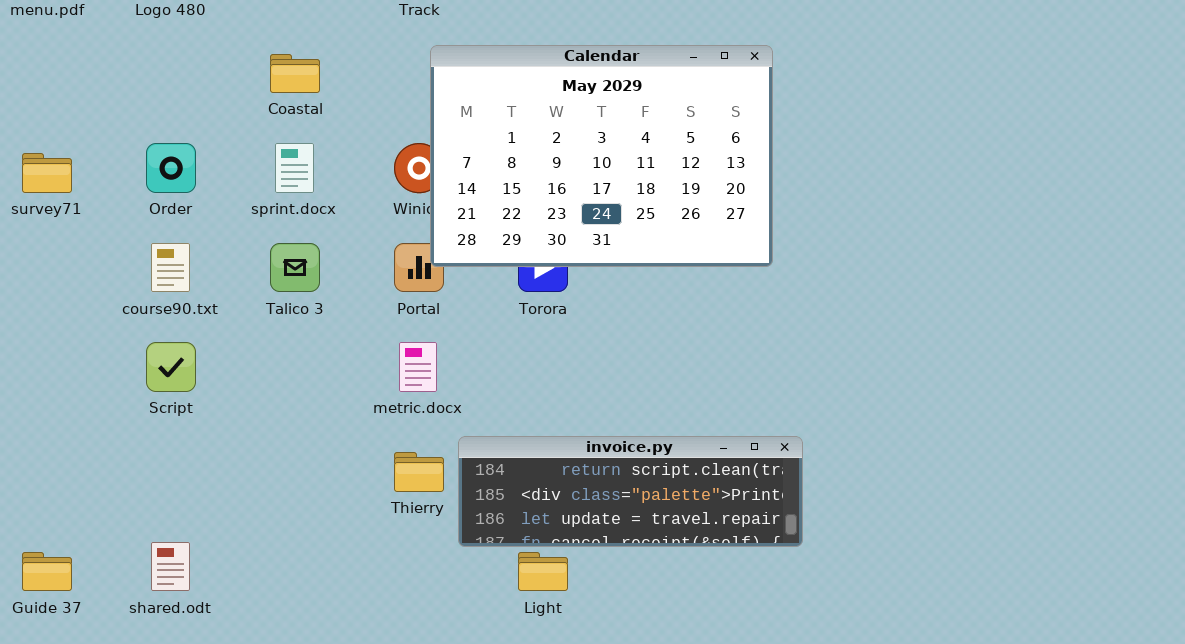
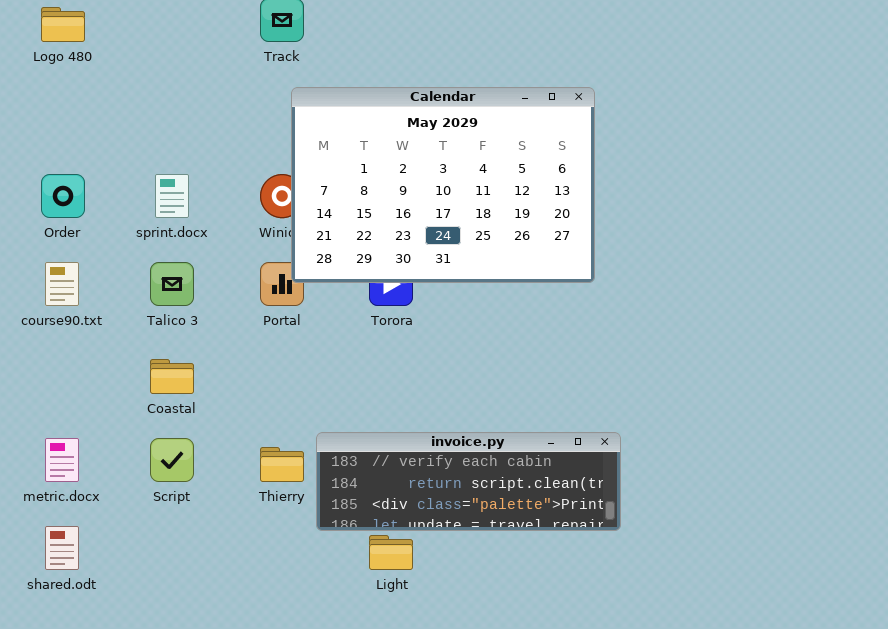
Coastal: [270,54,320,93] -> [150,359,194,394], moved
Script: [146,342,196,392] -> [150,438,194,482], moved
metric.docx: [399,342,437,392] -> [45,438,79,482], moved
invoice.py: [458,436,803,547] -> [316,432,621,531], scrolled up 1 row

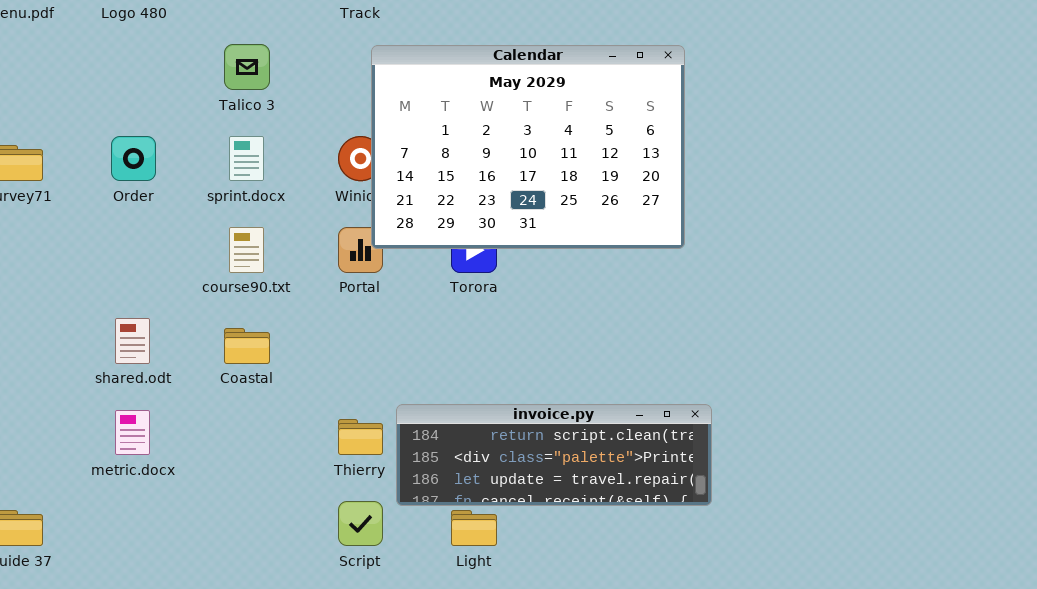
course90.txt: [45,262,79,306] -> [229,227,264,273], moved
Talico 3: [150,262,194,306] -> [224,44,270,90], moved
invoice.py: [316,432,621,531] -> [396,404,712,506], scrolled down 1 row
Script: [150,438,194,482] -> [338,501,383,546], moved
shared.odt: [45,526,79,570] -> [115,318,150,364], moved

